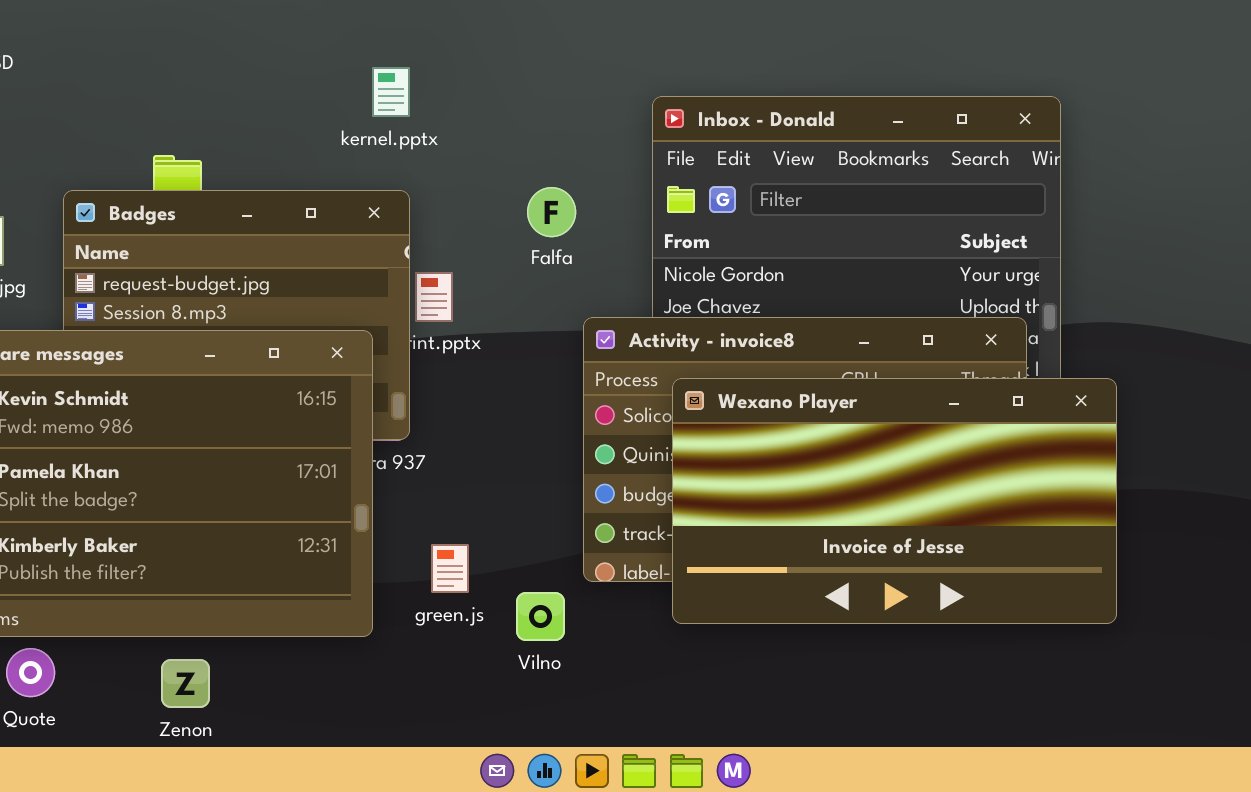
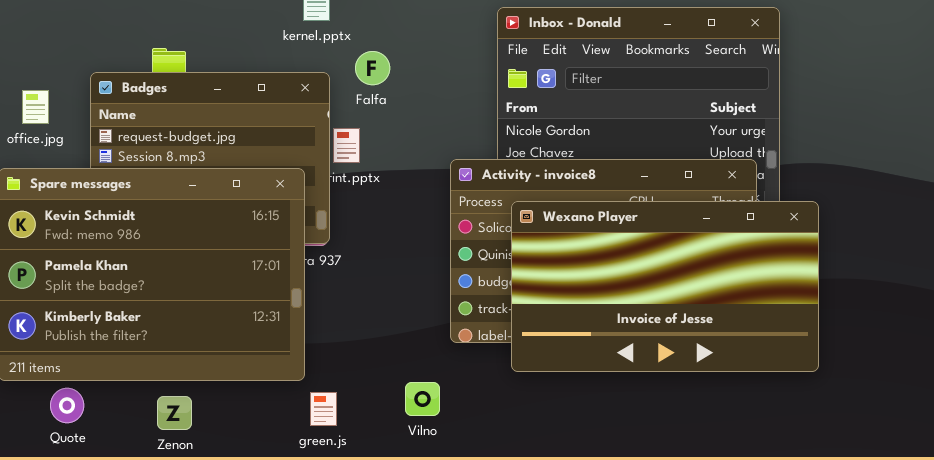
Falfa: [527,187,576,237] -> [355,51,390,85], moved
green.js: [431,544,469,593] -> [310,392,337,426], moved
Vilno: [516,592,565,641] -> [405,382,440,416], moved

